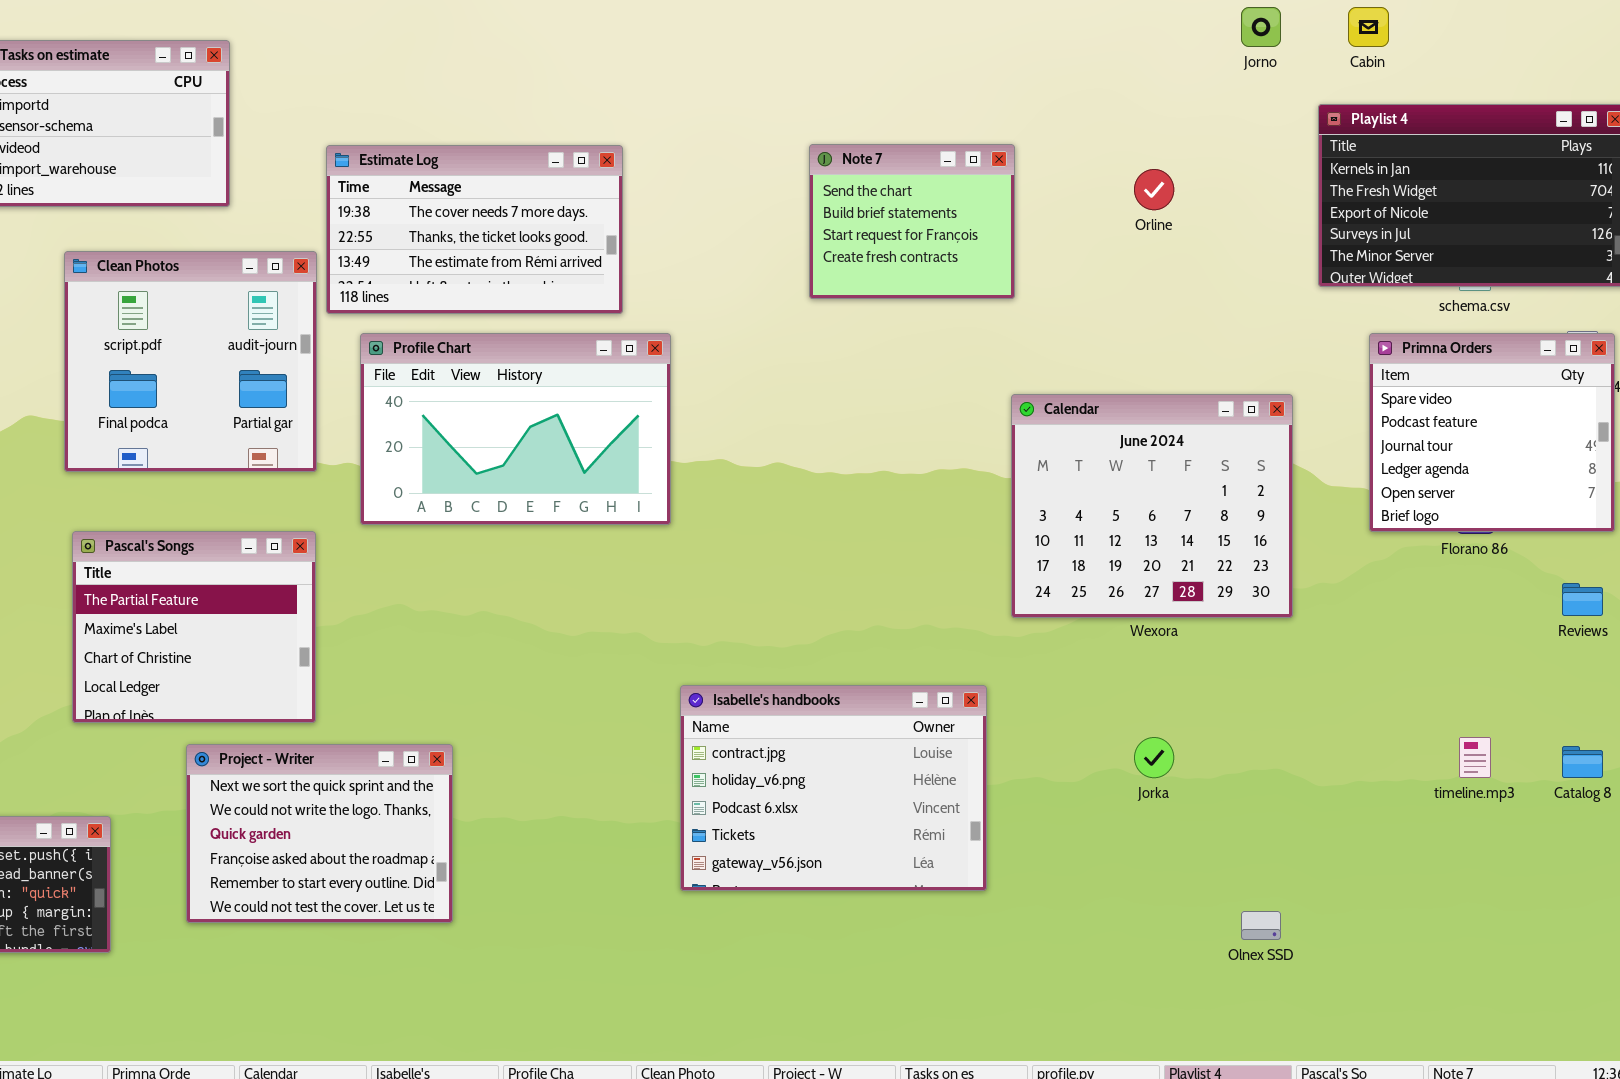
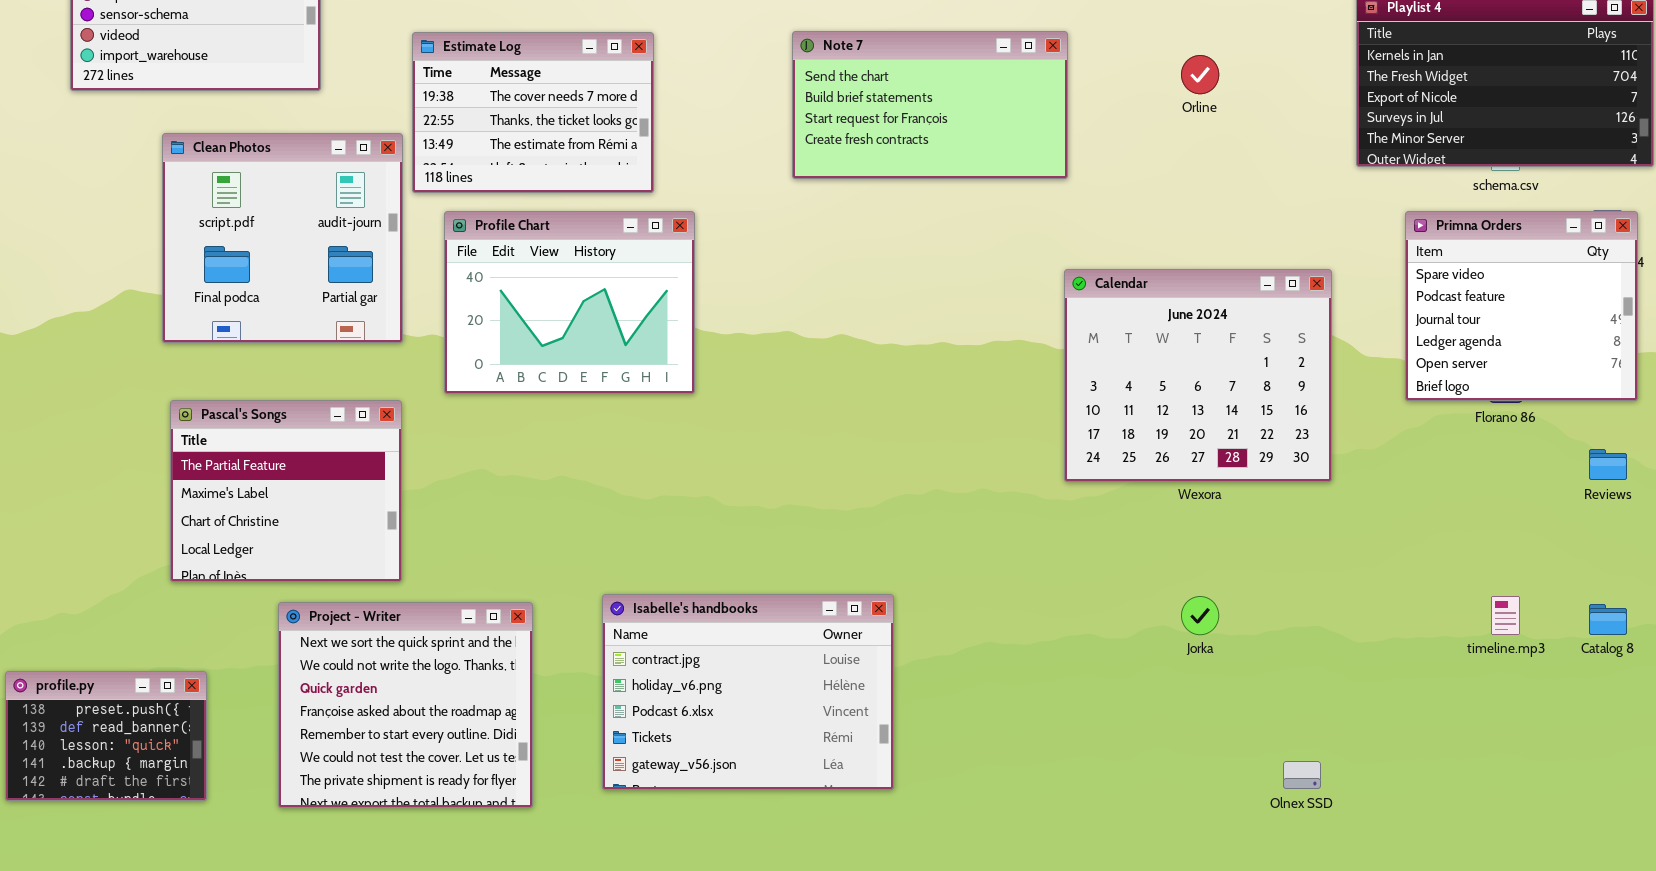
Note 7: [809,144,1015,299] -> [792,31,1068,179], resized
Estimate Log: [326,145,623,314] -> [412,32,654,193], resized
Profile Chart: [360,333,671,525] -> [444,211,695,394], resized
Isabelle's handbooks: [680,685,987,891] -> [602,594,894,790], moved
Project - Writer: [186,744,453,923] -> [278,602,533,808], resized

